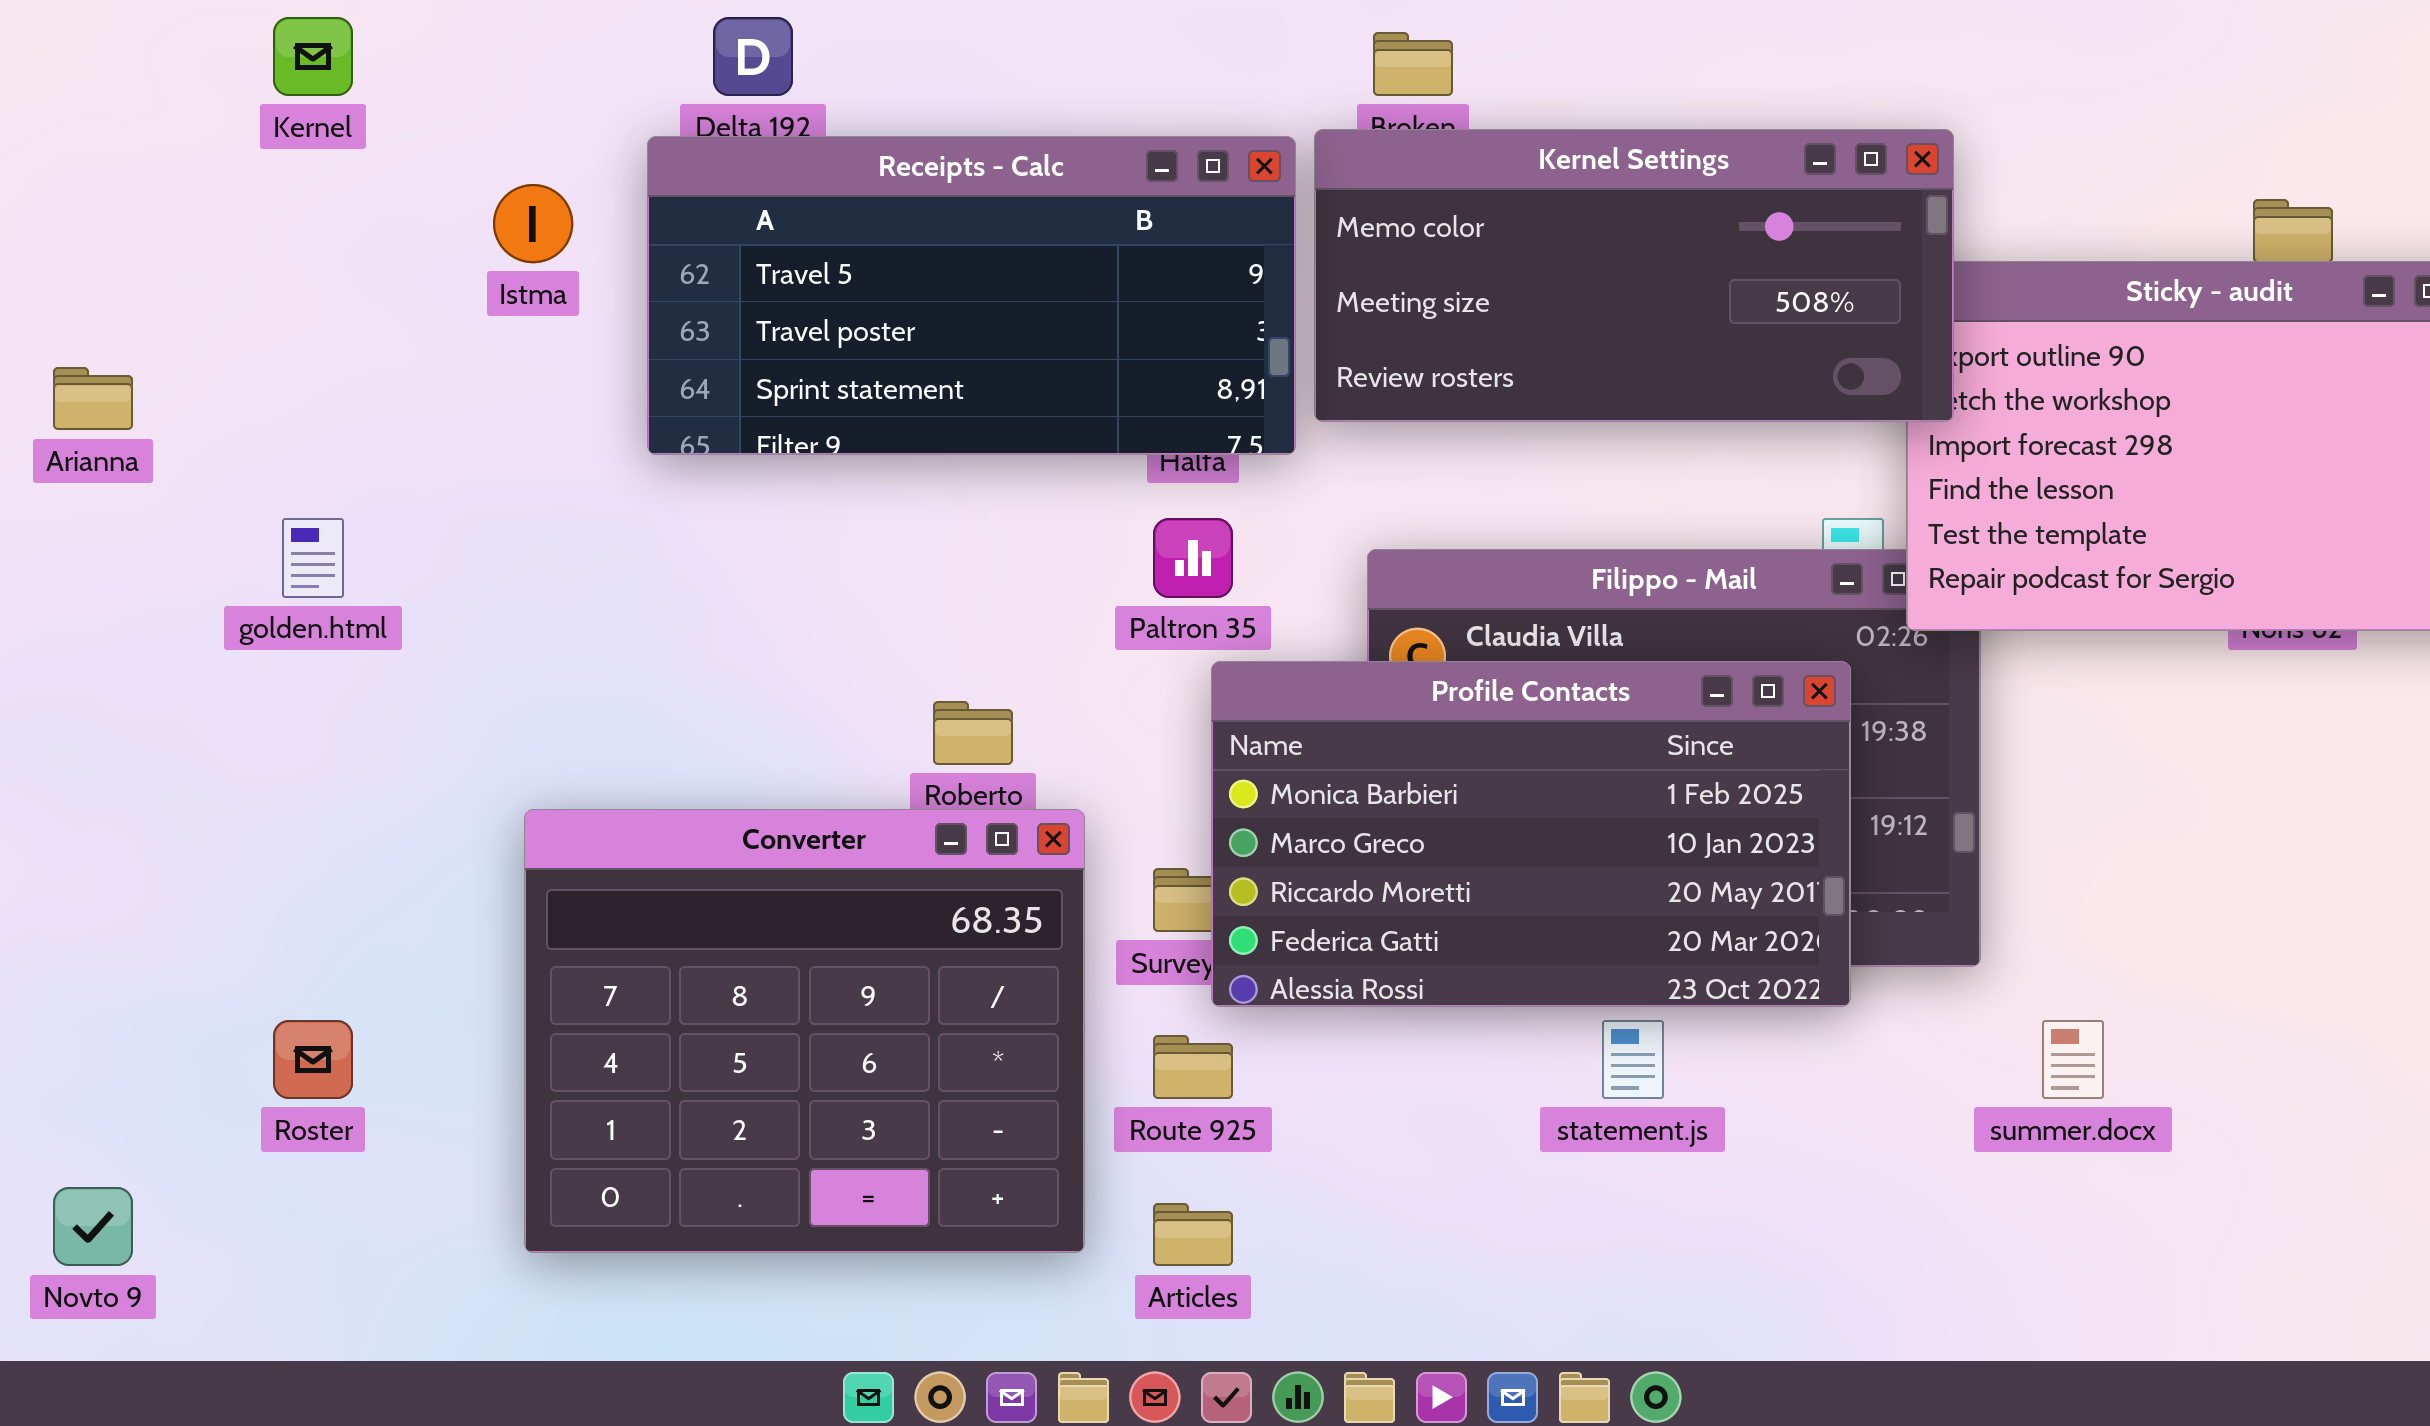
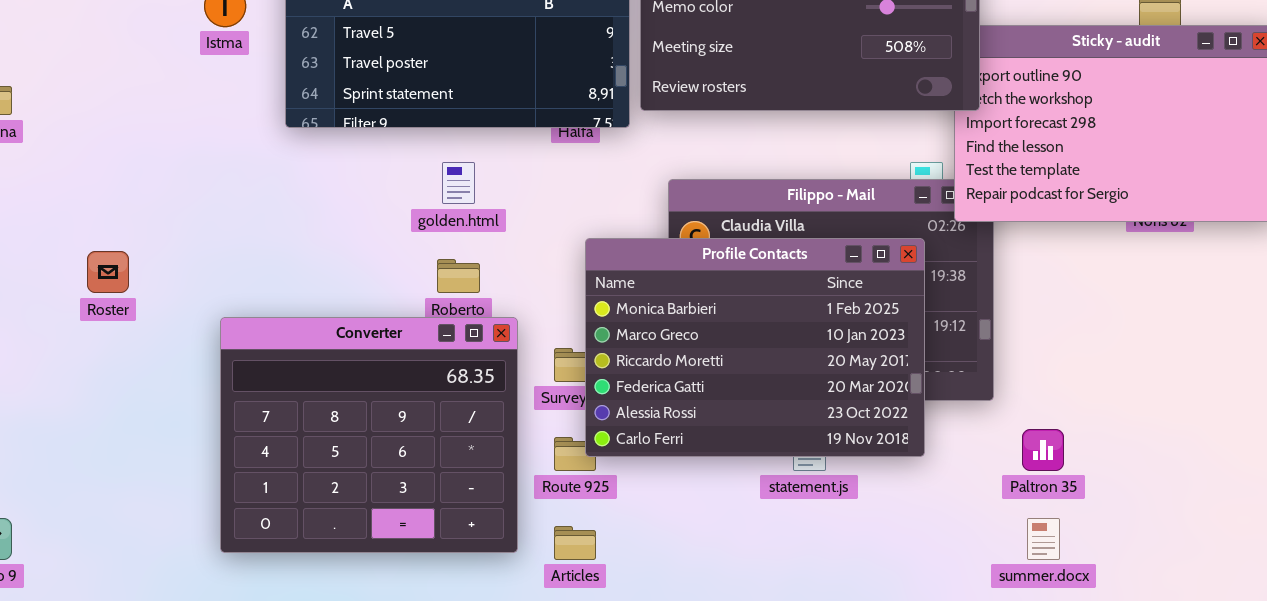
golden.html: [282,518,344,598] -> [442,162,475,204], moved
Paltron 35: [1153,518,1233,598] -> [1022,429,1064,471], moved
Profile Contacts: [1211,661,1851,1007] -> [585,238,925,457], resized
Roster: [273,1020,353,1099] -> [87,251,129,293], moved
summer.docx: [2042,1020,2104,1099] -> [1027,518,1060,560], moved

